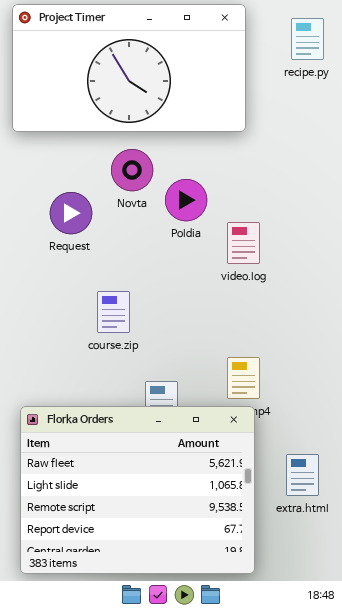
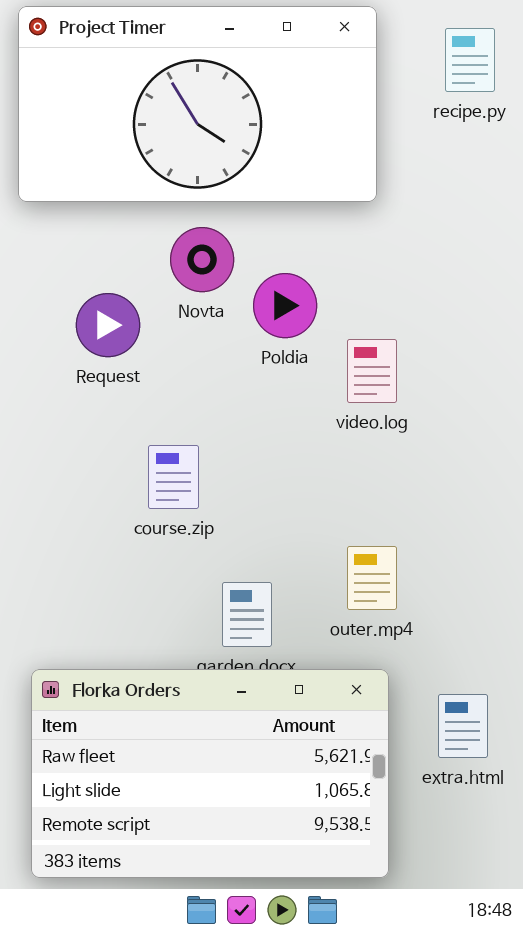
Florka Orders: [20,406,255,574] -> [31,669,389,878], resized

